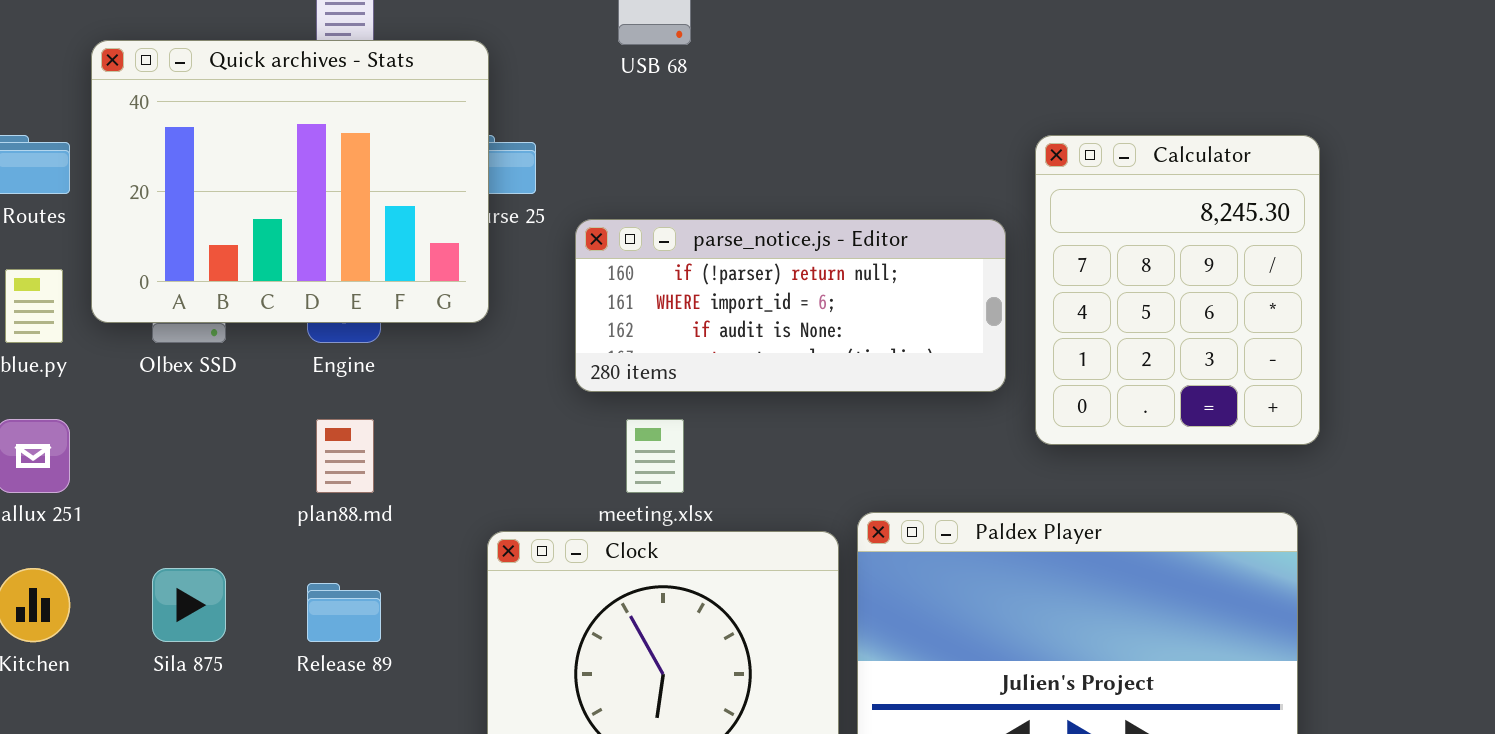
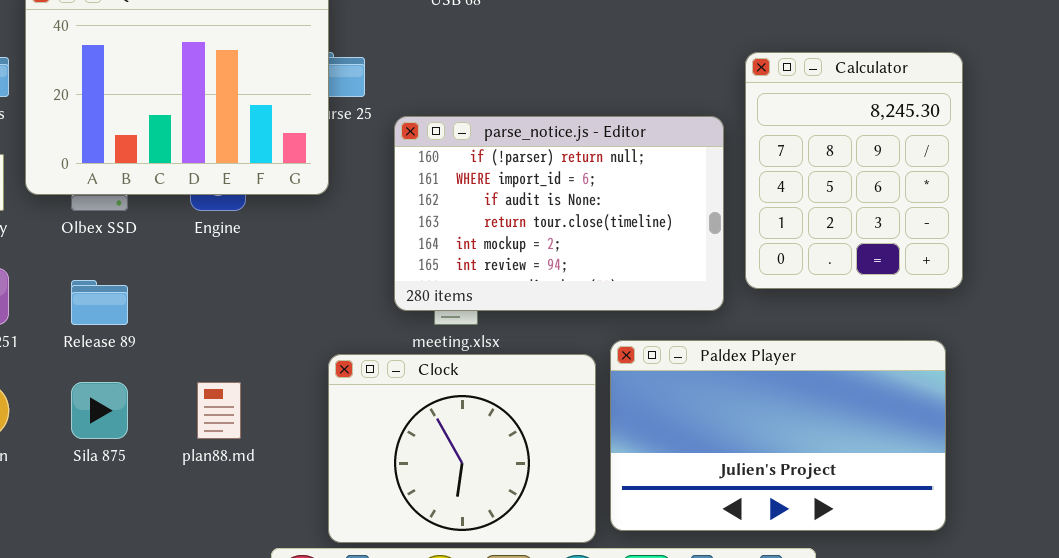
parse_notice.js - Editor: [575,219,1006,392] -> [394,116,724,311], resized
plan88.md: [316,419,374,493] -> [197,382,241,439], moved
Release 89: [307,583,381,642] -> [71,280,128,325], moved

